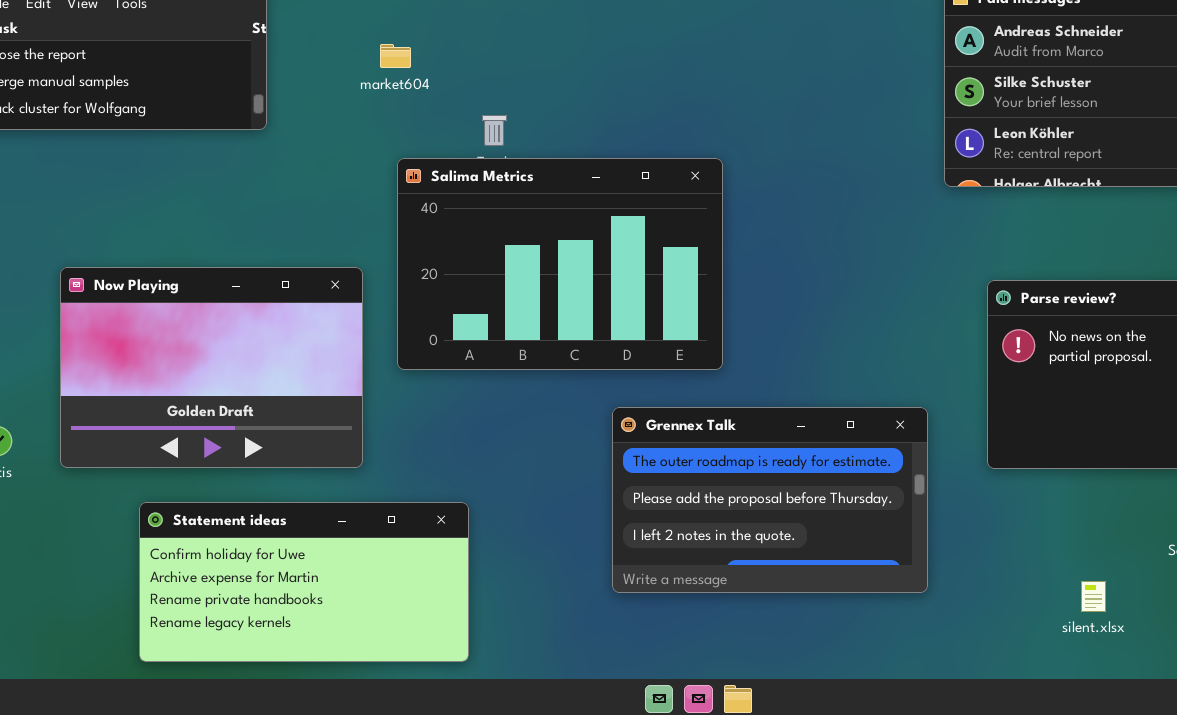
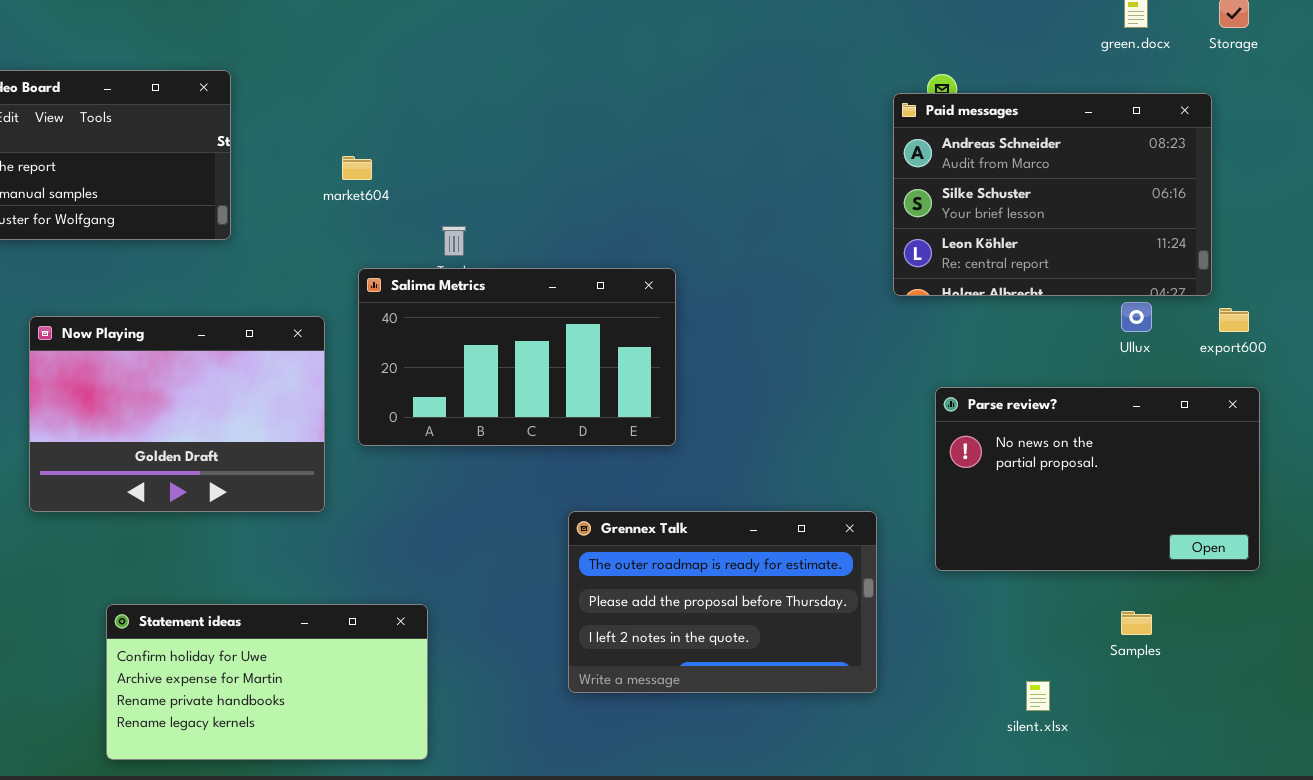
Salima Metrics: [397,158,723,370] -> [358,268,676,446], resized
Now Playing: [60,267,363,468] -> [29,316,325,512], moved

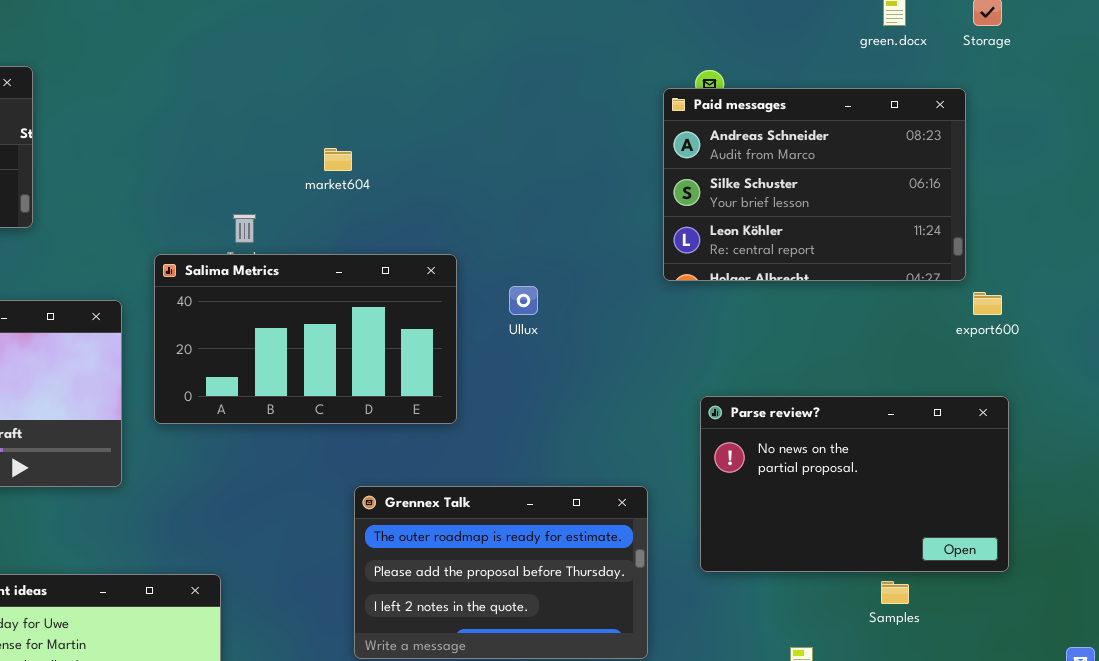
market604: [342,156,372,180] -> [324,148,352,171], moved
Ullux: [1121,302,1152,332] -> [509,286,538,315], moved
Parse review?: [935,387,1260,571] -> [700,396,1009,572], moved

